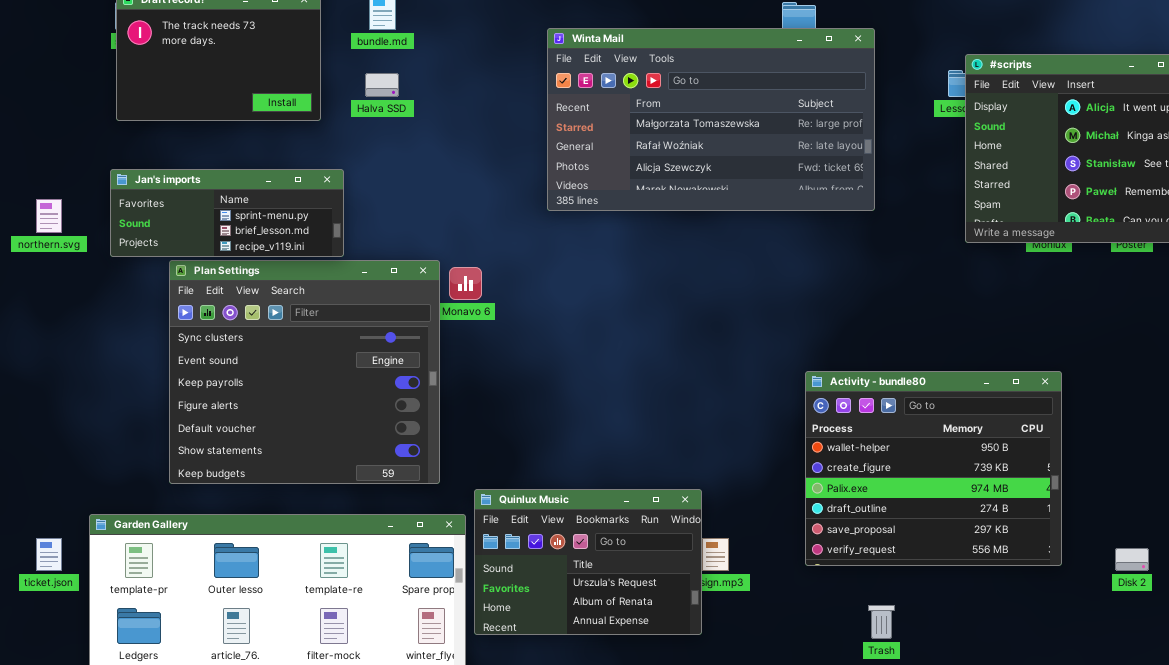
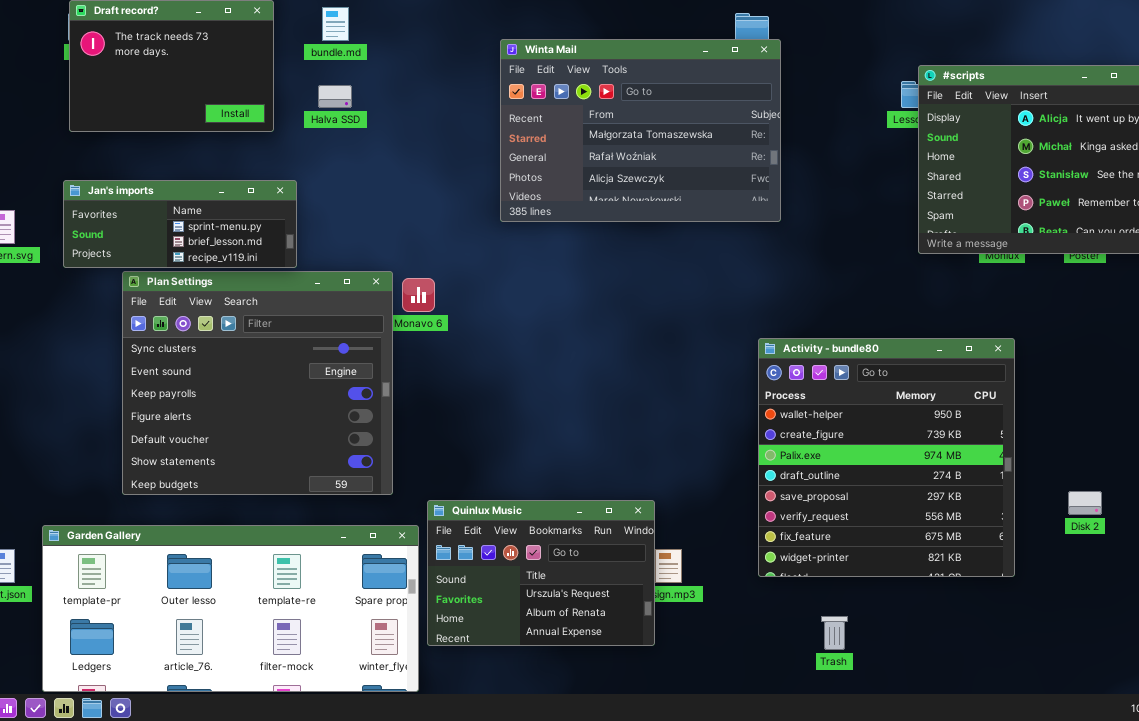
Winta Mail: [547,28,875,211] -> [500,39,781,222], resized
Activity - bundle80: [805,371,1062,566] -> [758,338,1015,577], resized
Disk 2: [1115,548,1149,571] -> [1068,491,1102,515], moved

